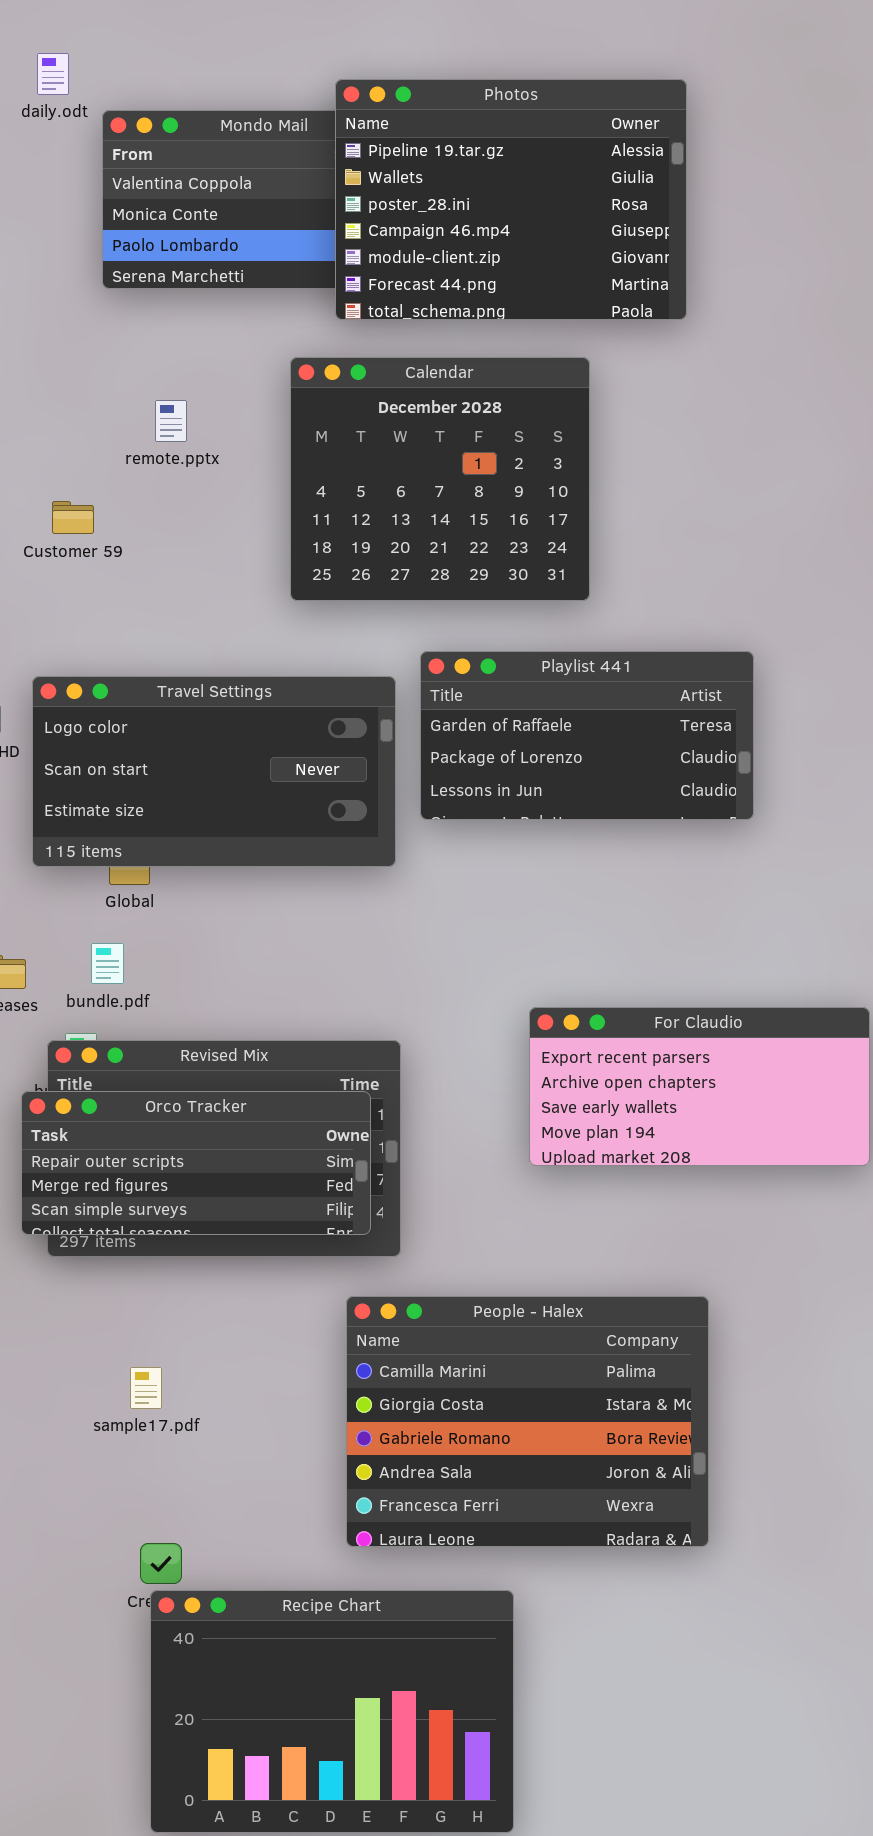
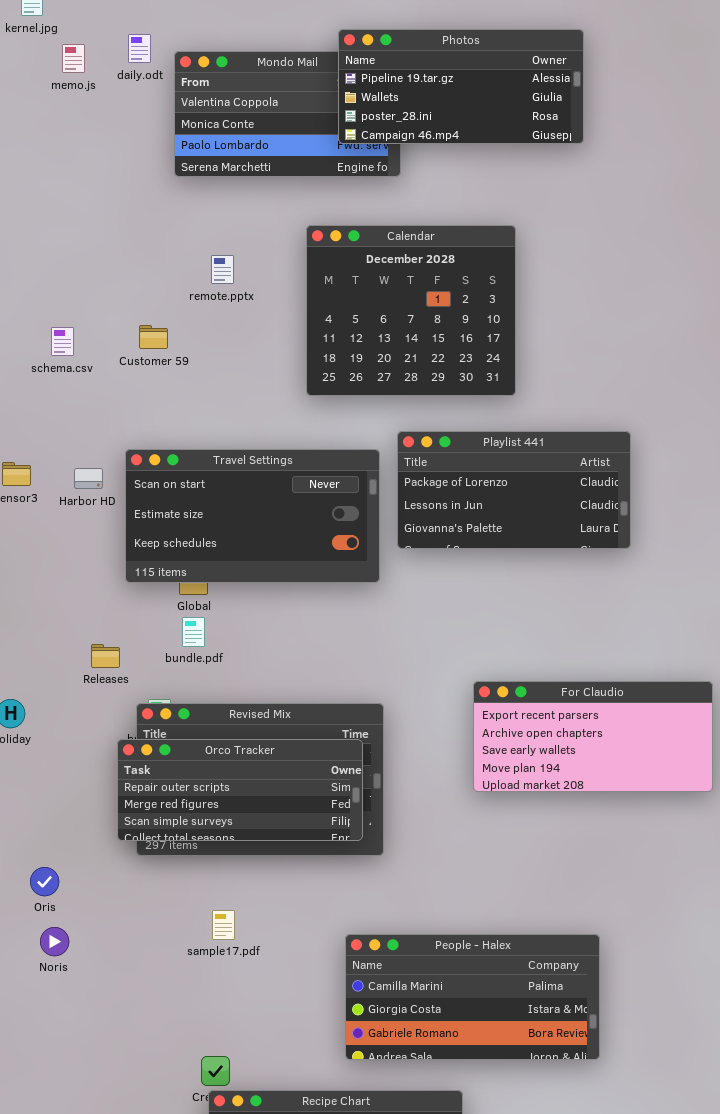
daily.odt: [37,53,69,95] -> [128,34,151,63], moved
Photos: [335,79,687,320] -> [338,29,584,144], resized
Playlist 441: [420,651,754,820] -> [397,431,631,549], scrolled down 1 row
Travel Settings: [32,676,396,867] -> [125,449,380,583], scrolled down 1 row
bundle.pdf: [91,943,124,984] -> [182,617,205,647], moved
People - Halex: [346,1296,709,1547] -> [345,934,600,1060], resized
sample17.pdf: [130,1367,162,1409] -> [212,910,235,940], moved

